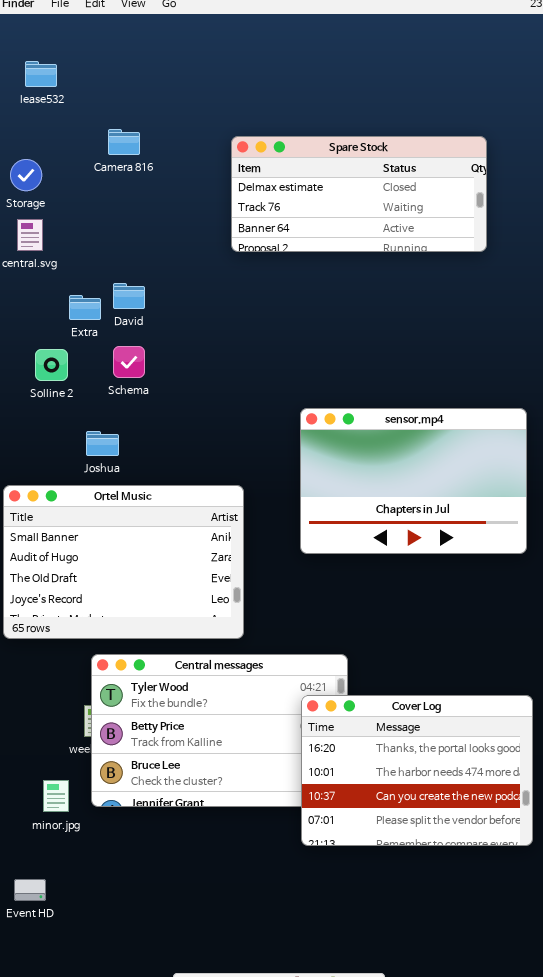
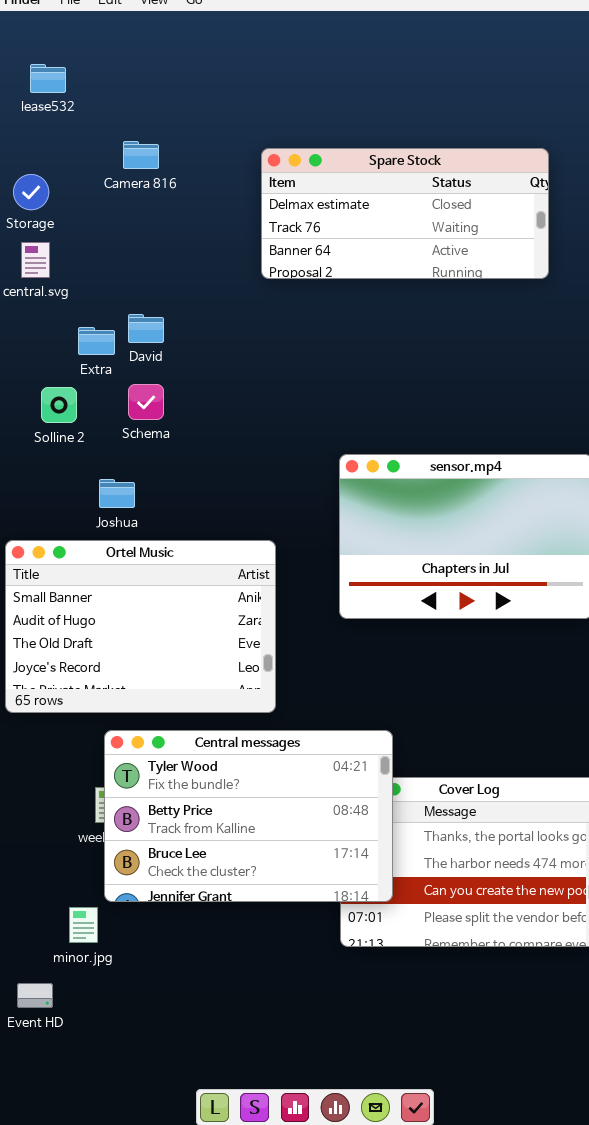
Central messages: [91,654,348,807] -> [104,730,393,902], raised
minor.jpg: [43,780,69,812] -> [69,907,98,943], moved

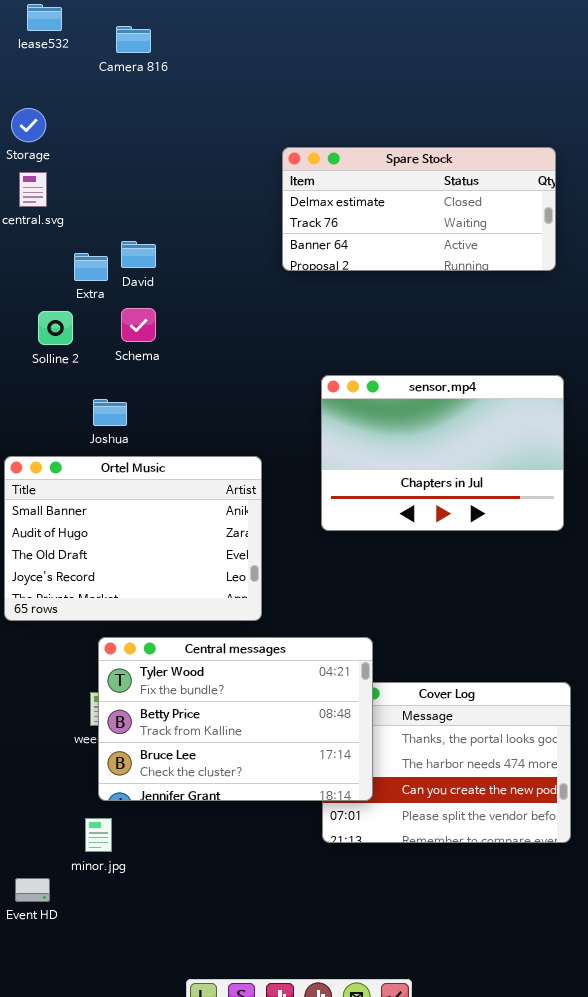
Camera 816: [123,141,159,169] -> [116,26,151,53], moved
Spare Stock: [261,148,549,279] -> [282,147,556,271], moved
minor.jpg: [69,907,98,943] -> [85,818,112,852], moved

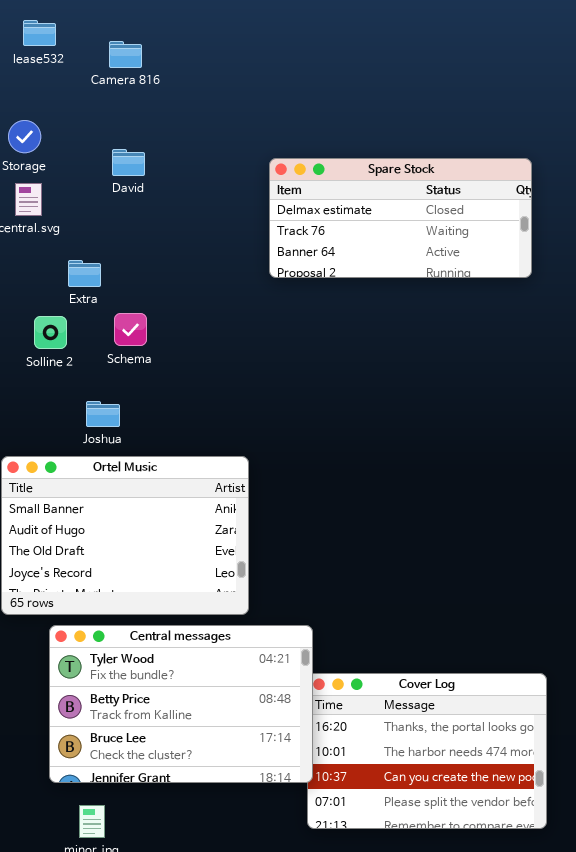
David: [121,241,156,268] -> [112,149,145,176], moved
sensor.mp4: [321,375,564,531] -> none, closed
Central messages: [98,637,373,801] -> [49,625,313,783], moved

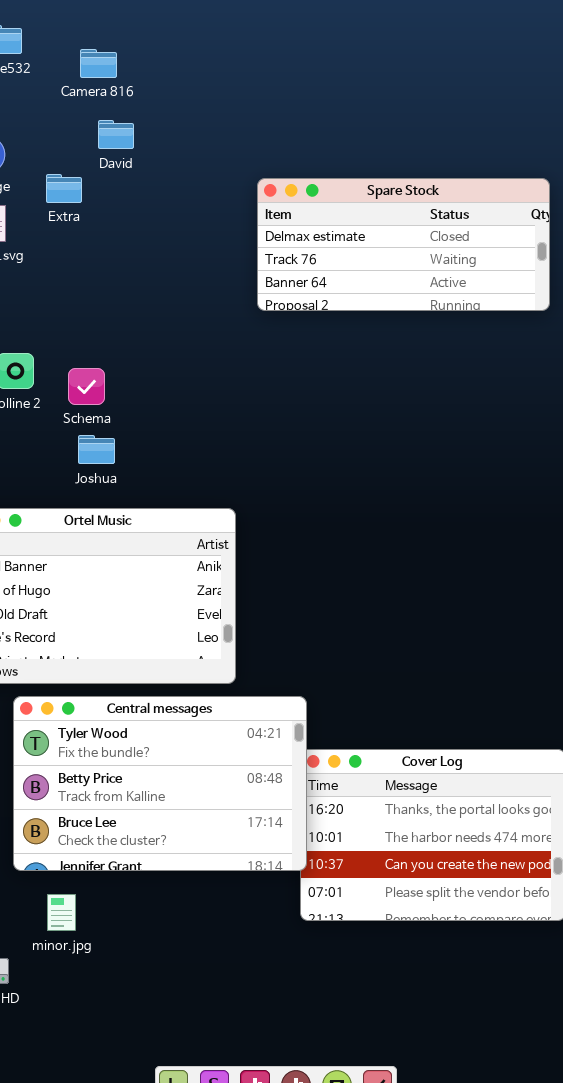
David: [112,149,145,176] -> [98,120,134,149], moved
Extra: [68,260,101,287] -> [46,174,82,203], moved
Schema: [114,313,147,346] -> [68,368,105,405], moved
Joshua: [86,401,120,427] -> [78,435,115,464], moved

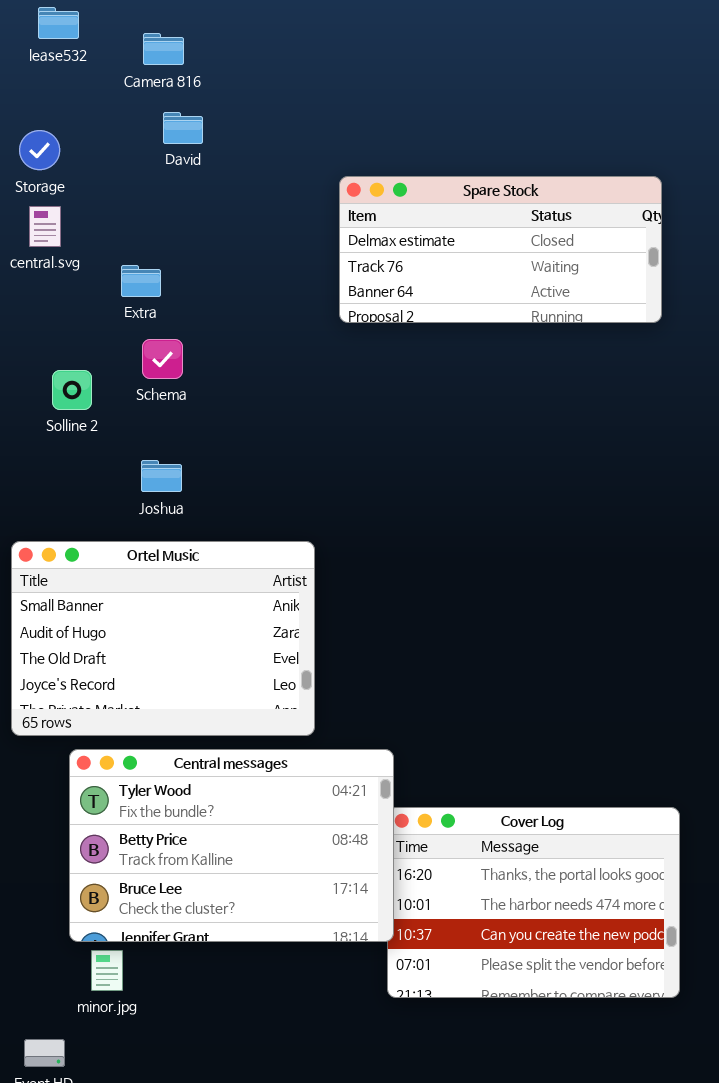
Extra: [46,174,82,203] -> [121,265,161,297], moved
Schema: [68,368,105,405] -> [142,339,183,379], moved
minor.jpg: [47,894,76,931] -> [91,950,123,991], moved

